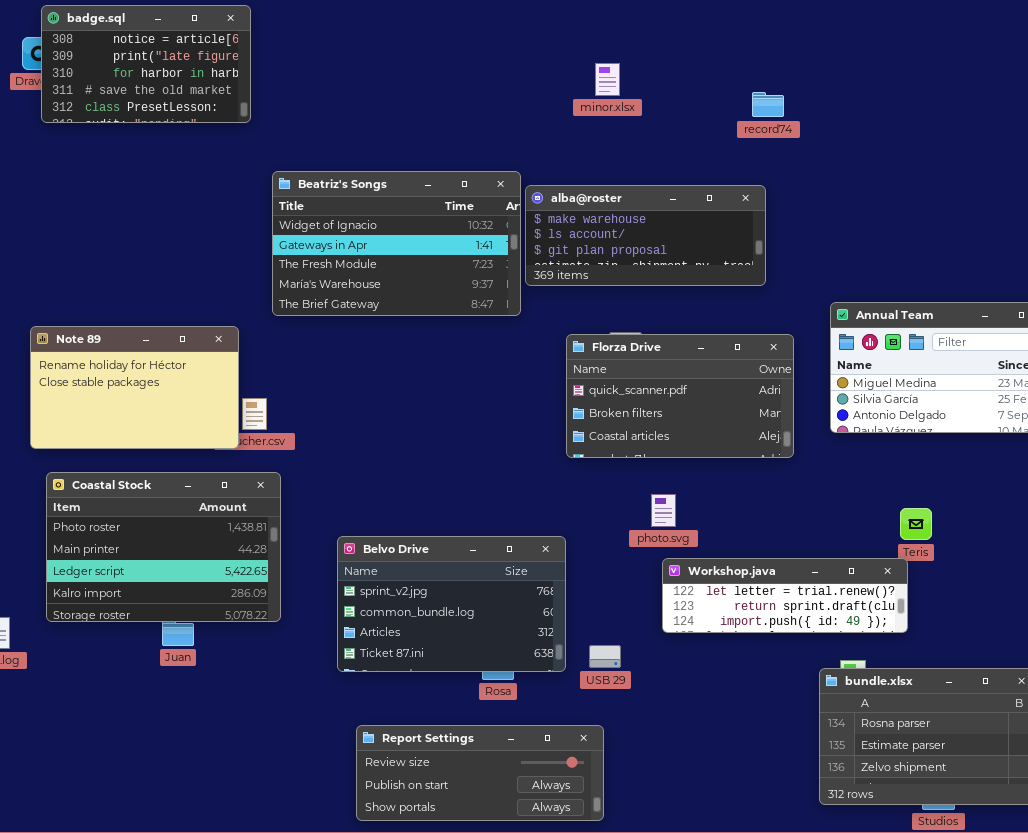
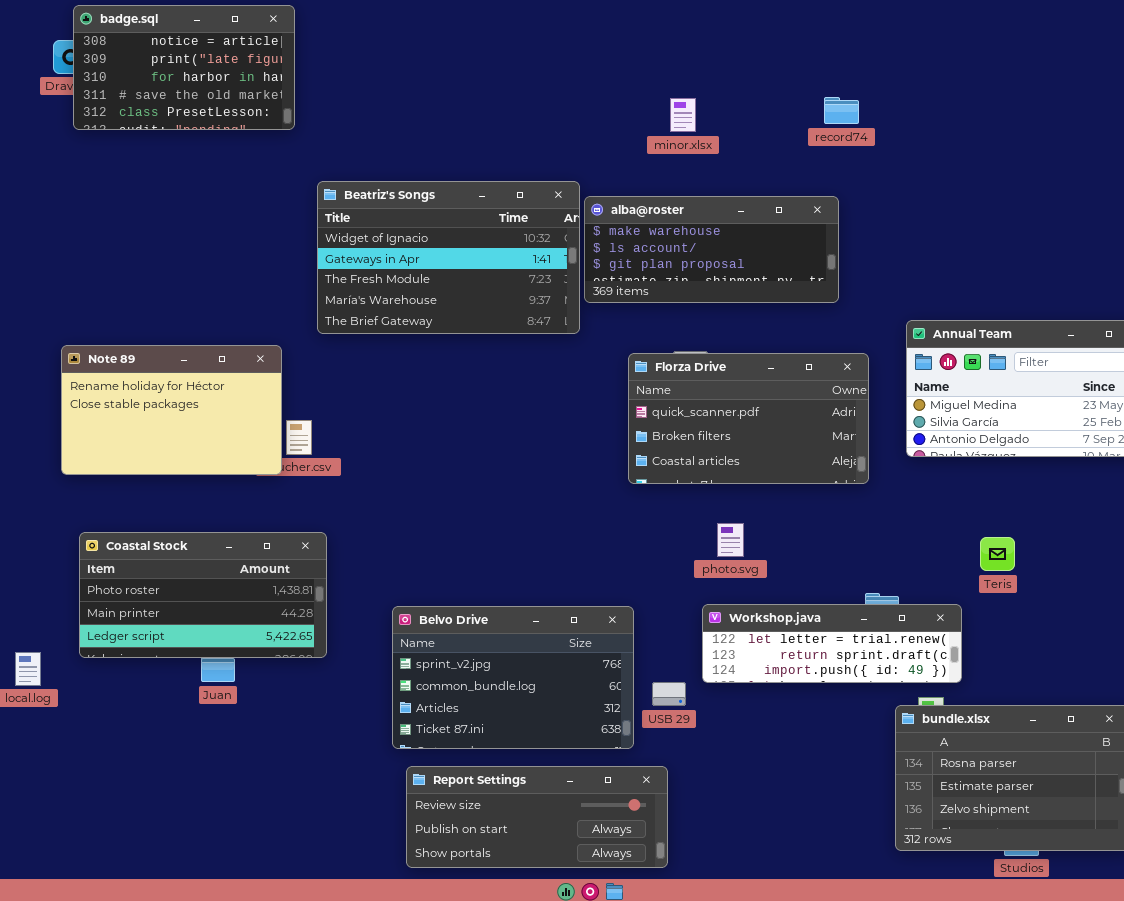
minor.xlsx: [595,63,620,96] -> [670,98,696,132], moved
Coastal Stock: [46,472,281,622] -> [79,532,327,658], resized
Belvo Drive: [337,536,566,672] -> [392,606,634,749], moved
Workshop.java: [662,558,908,633] -> [702,604,962,683], moved

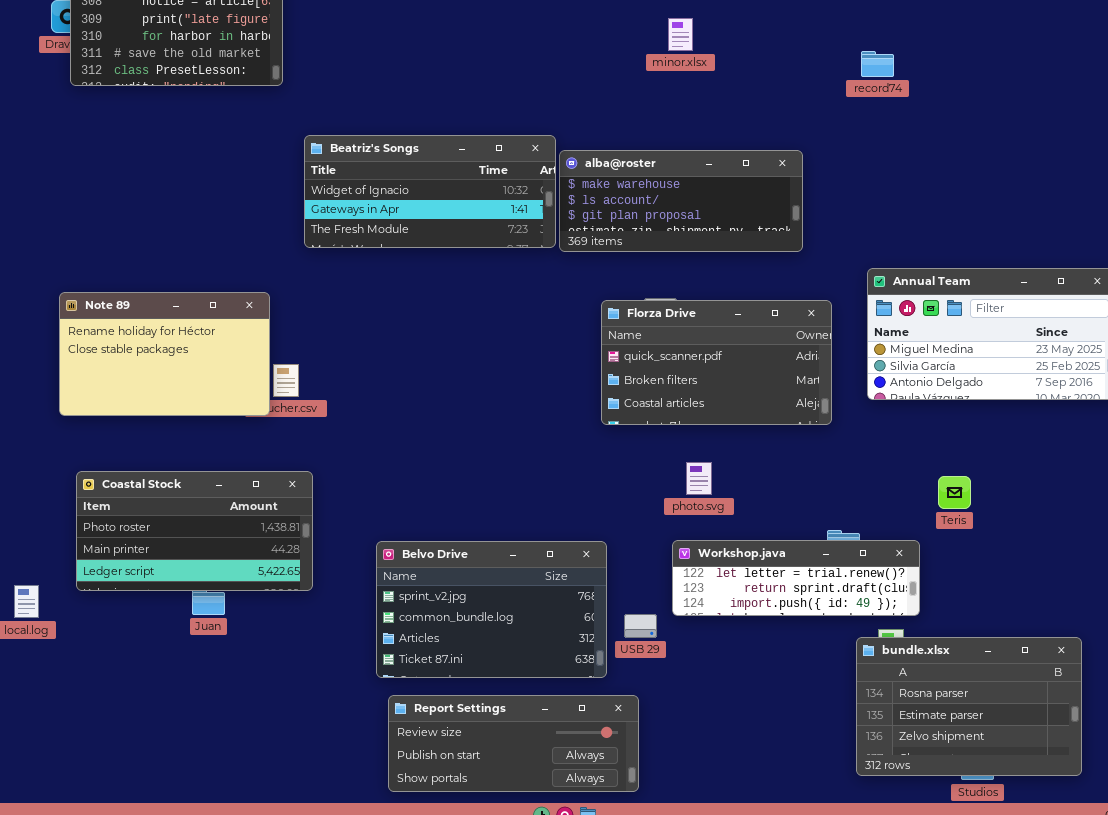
record74: [824,97,859,124] -> [861,51,894,77], moved
minor.xlsx: [670,98,696,132] -> [668,18,693,51], moved
Beatriz's Songs: [317,181,580,334] -> [304,135,556,248], resized

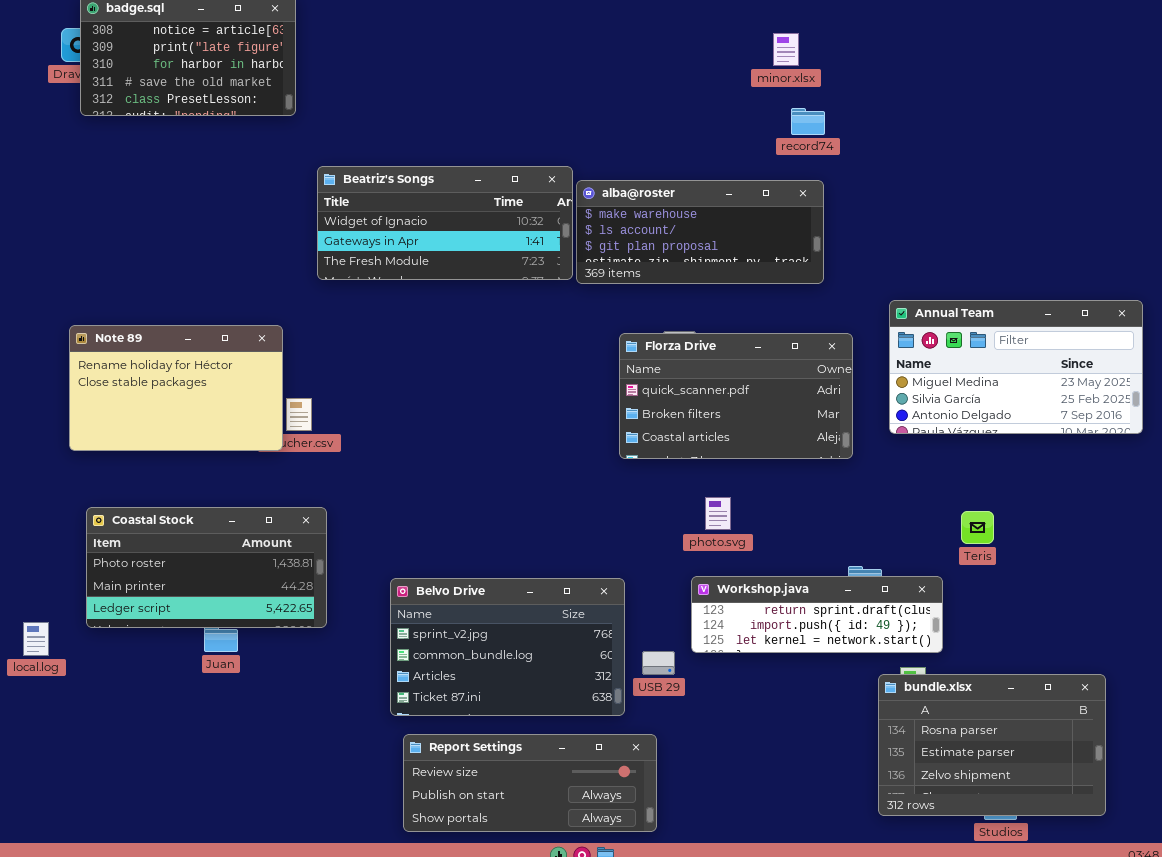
minor.xlsx: [668,18,693,51] -> [773,33,799,66], moved
record74: [861,51,894,77] -> [791,108,825,135], moved
Workshop.java: [672,540,920,616] -> [691,576,943,653], scrolled down 1 row

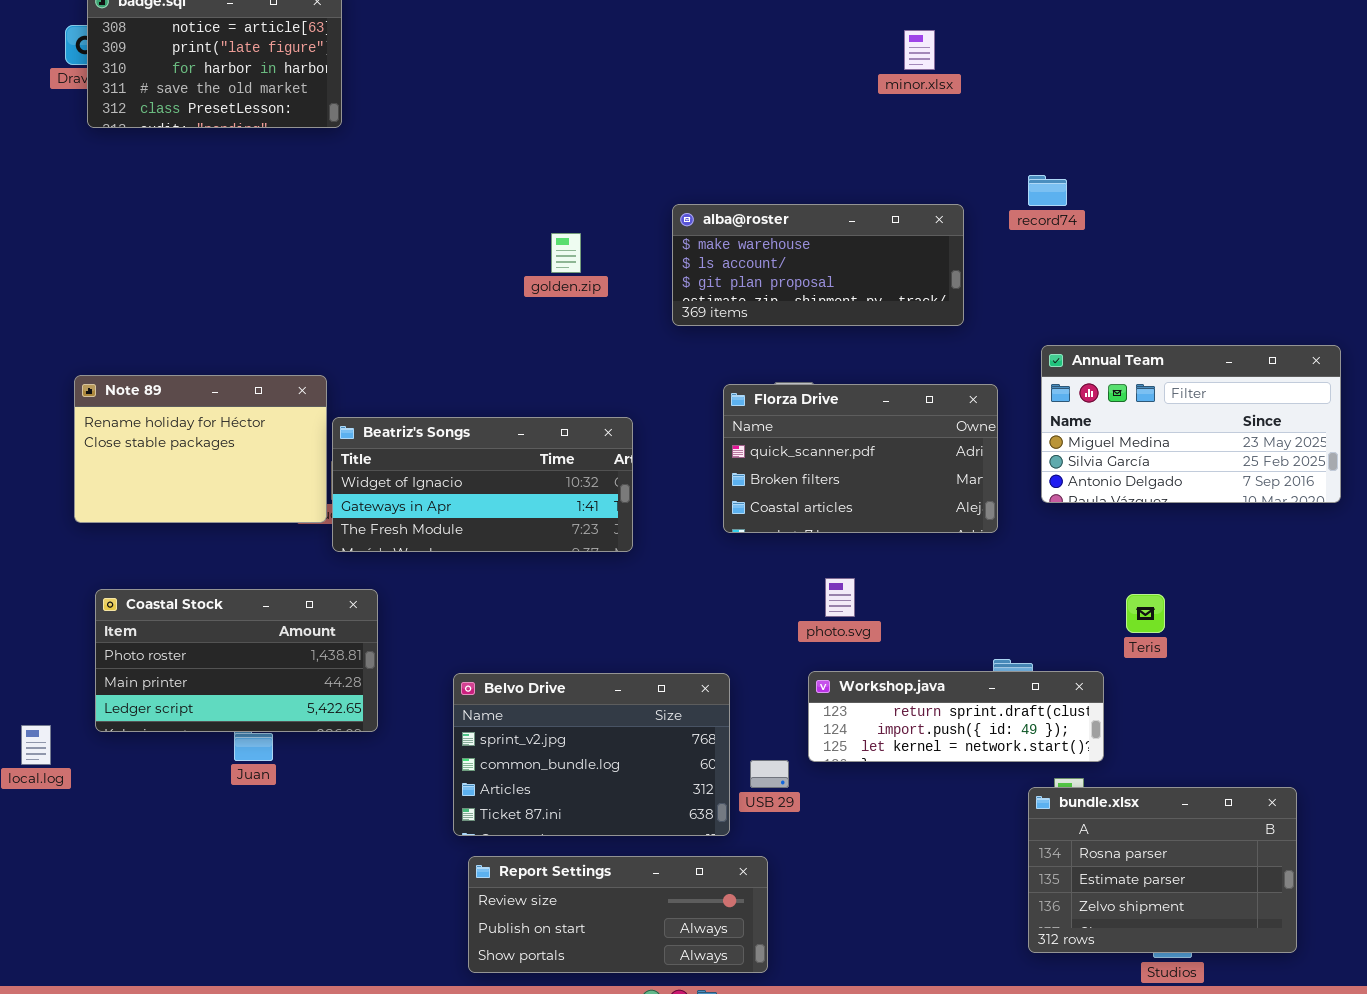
record74: [791,108,825,135] -> [1028,175,1067,206], moved
Beatriz's Songs: [317,166,573,280] -> [332,417,633,552], moved

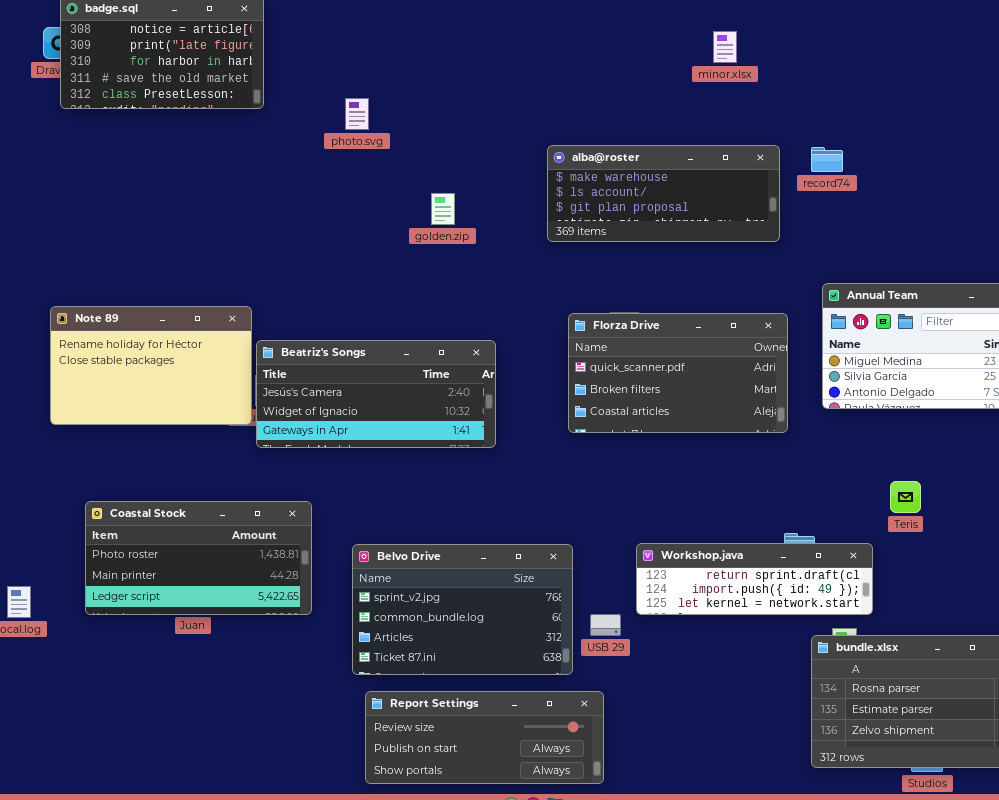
alba@roster: [672,204,964,326] -> [547,145,780,242], moved
Beatriz's Songs: [332,417,633,552] -> [256,340,496,448], scrolled up 1 row
photo.svg: [825,578,855,617] -> [345,98,369,130], moved
Coastal Stock: [95,589,378,732] -> [85,501,312,615], moved

